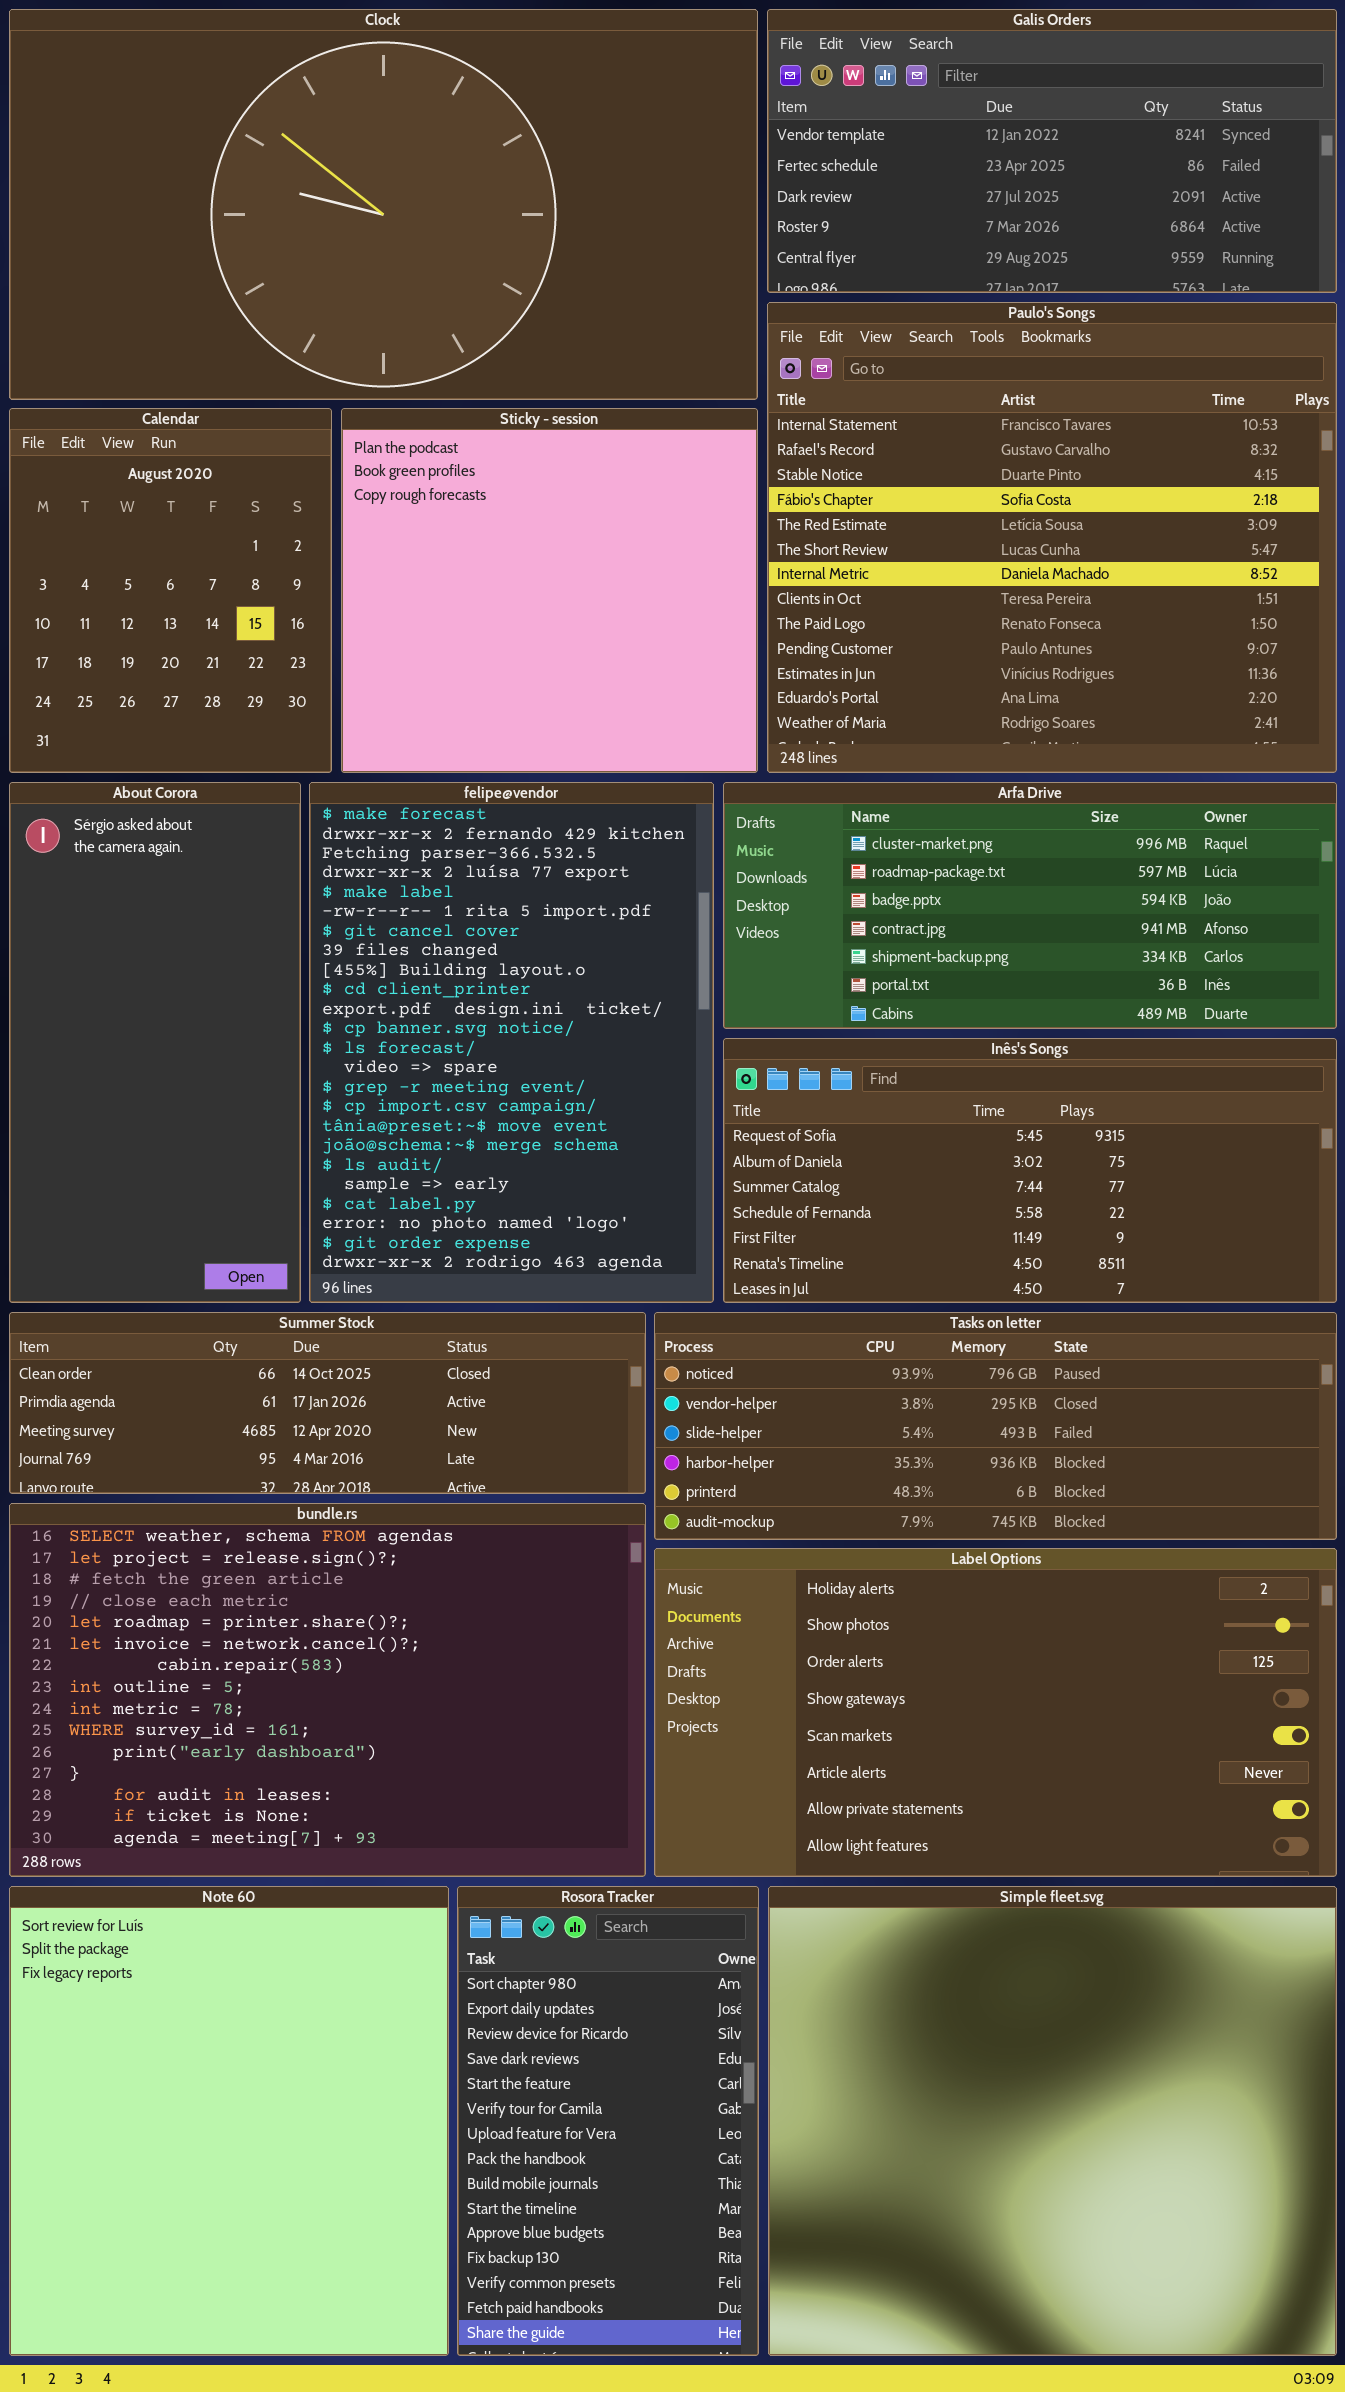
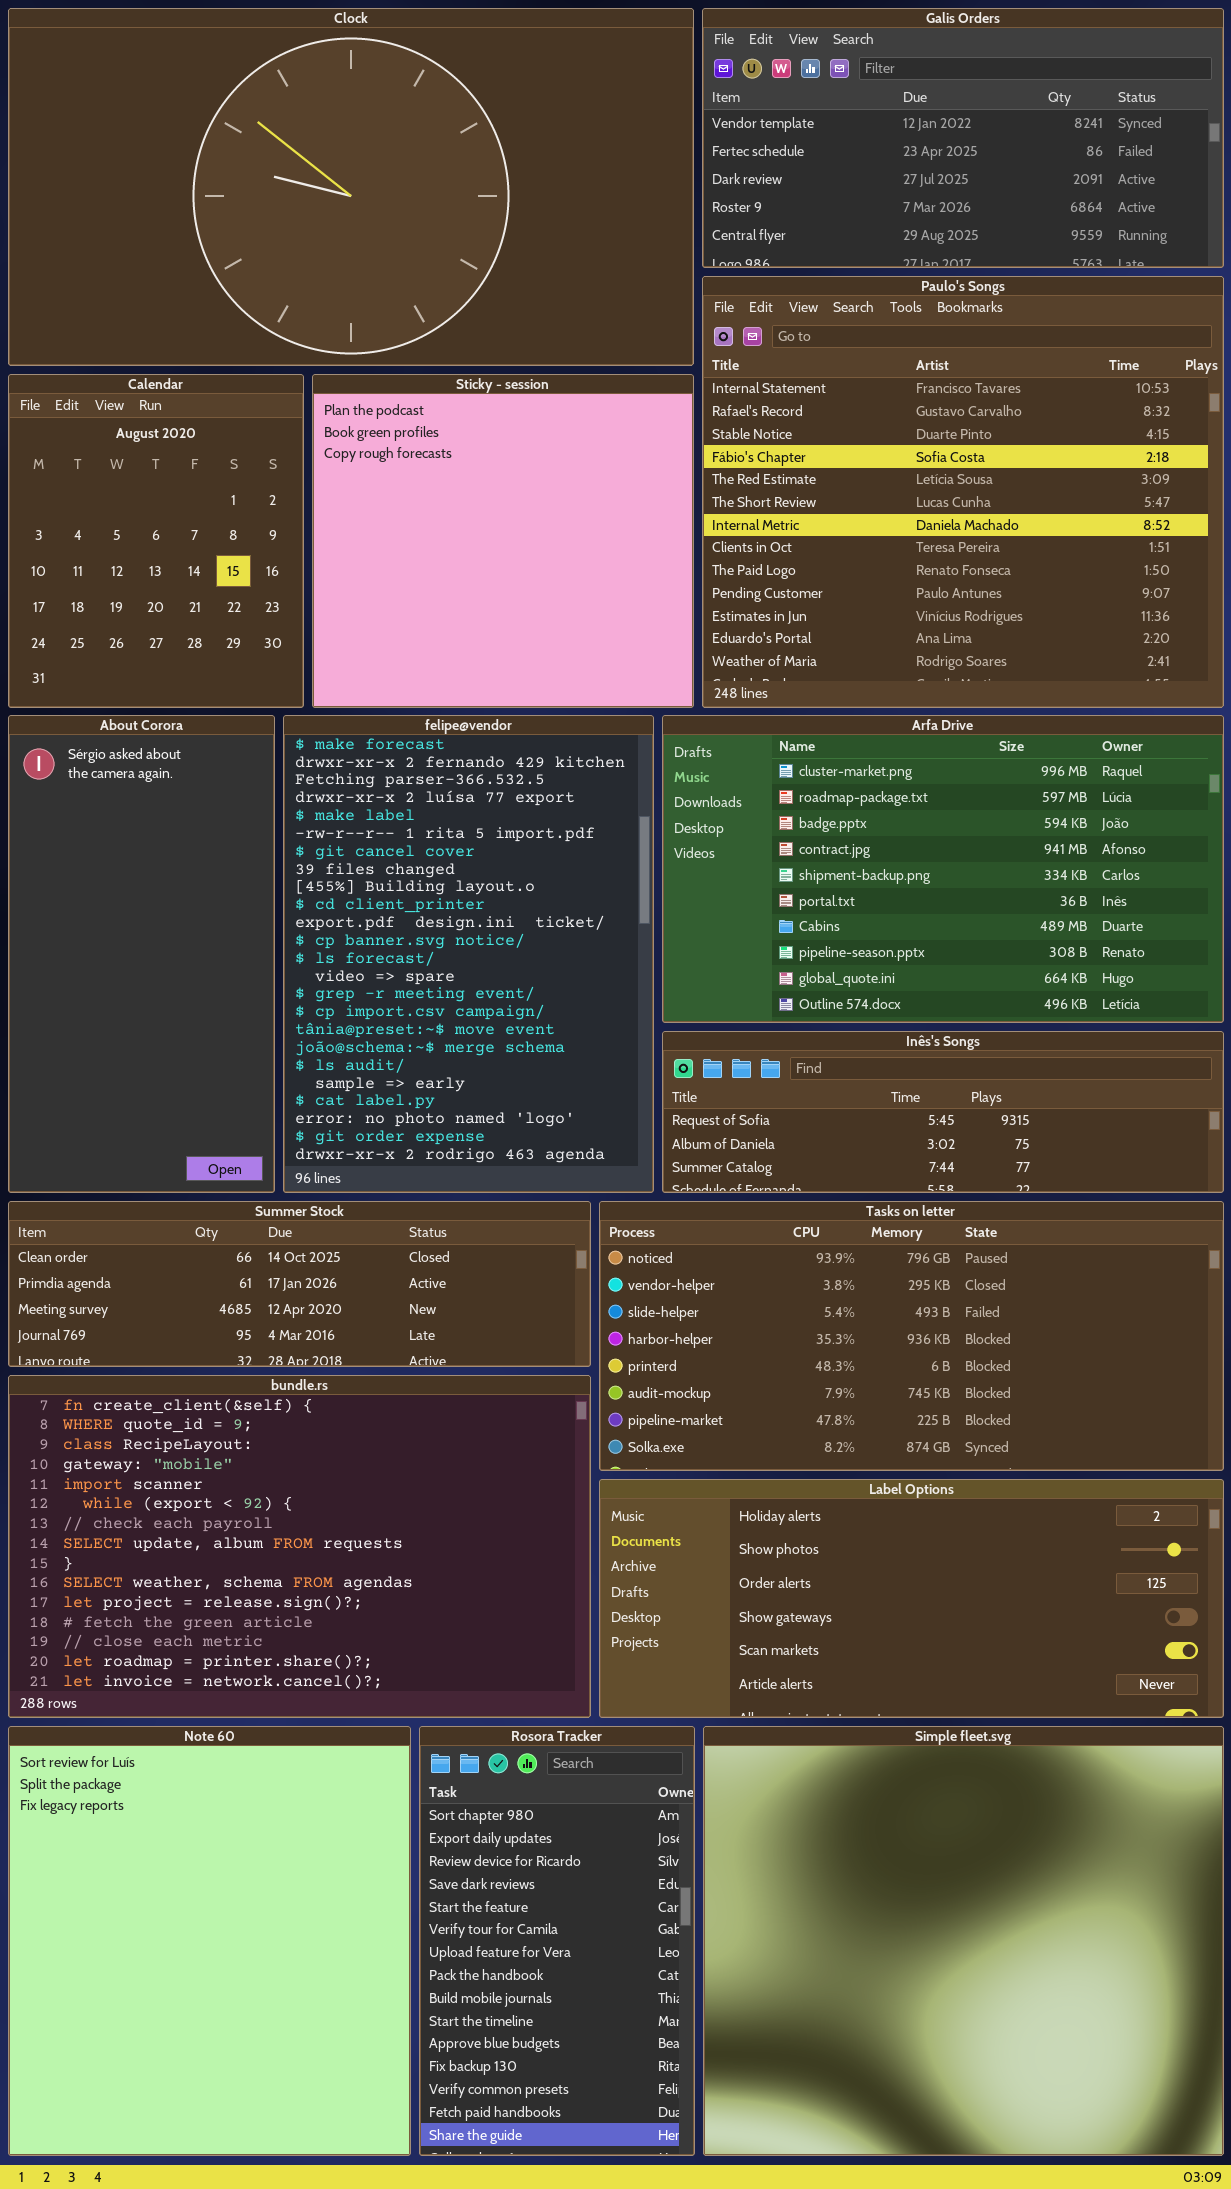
Arfa Drive: [723,782,1337,1029] -> [662,715,1224,1023], resized
Inês's Songs: [723,1038,1337,1303] -> [662,1031,1224,1193], resized
Tasks on letter: [654,1312,1337,1540] -> [599,1201,1224,1471], resized
bundle.rs: [9,1503,646,1877] -> [8,1375,591,1718], scrolled up 9 rows
Label Options: [654,1548,1337,1877] -> [599,1479,1224,1718], resized

